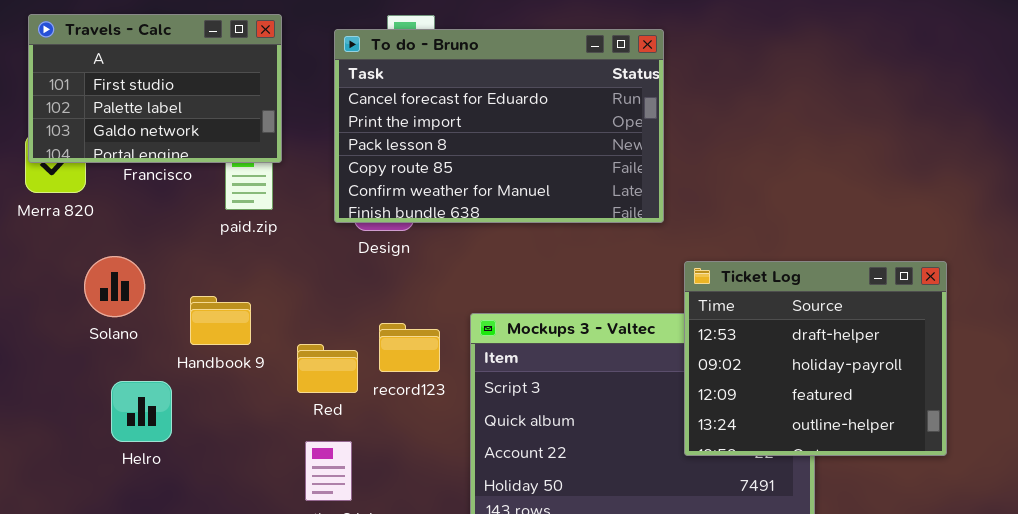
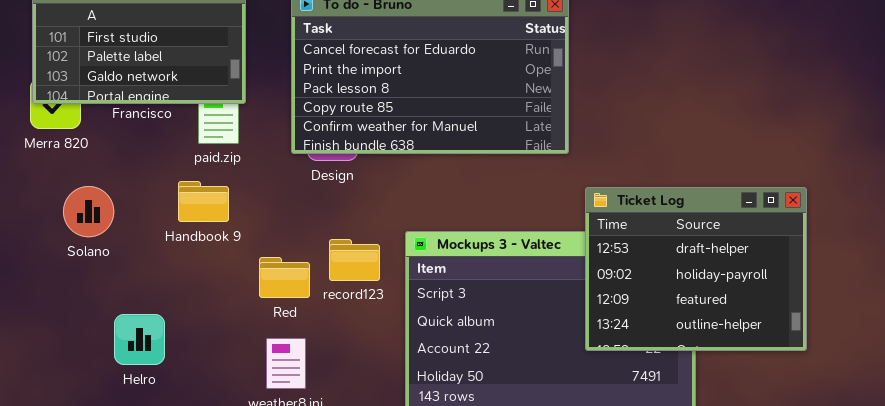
Solano: [84,256,145,317] -> [63,186,114,237], moved
Handbook 9: [190,296,251,345] -> [178,181,229,222], moved
Helro: [111,381,172,442] -> [114,314,165,365], moved

